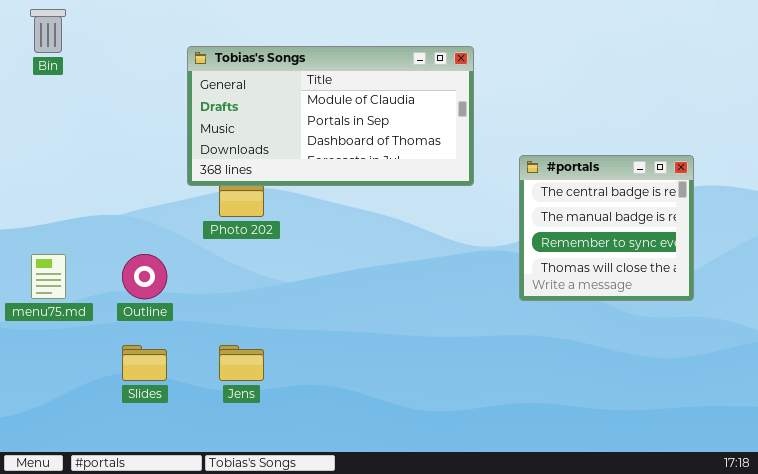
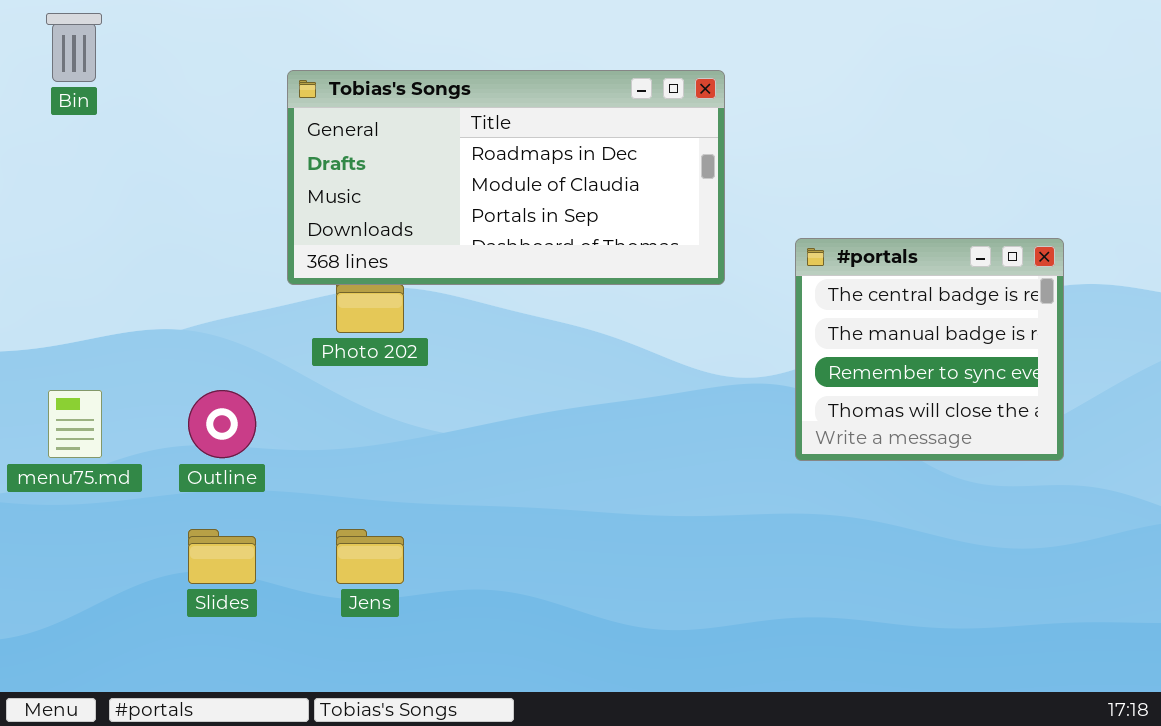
Tobias's Songs: [187,46,474,186] -> [287,70,725,285], scrolled up 1 row

